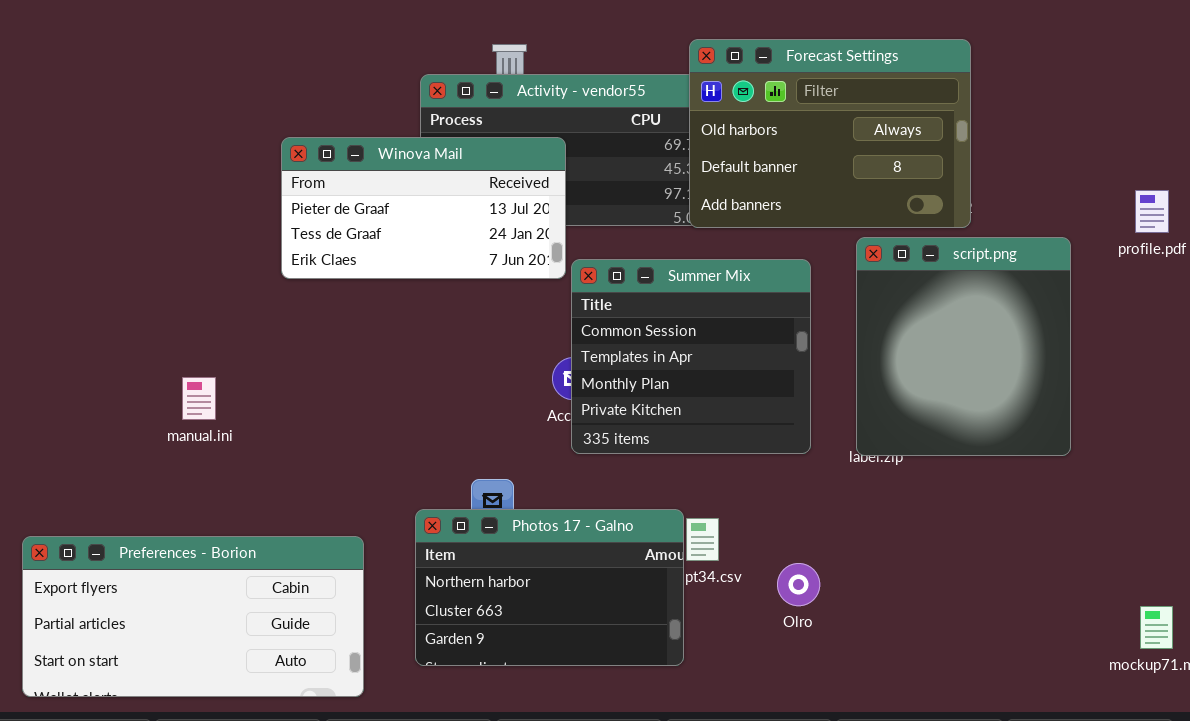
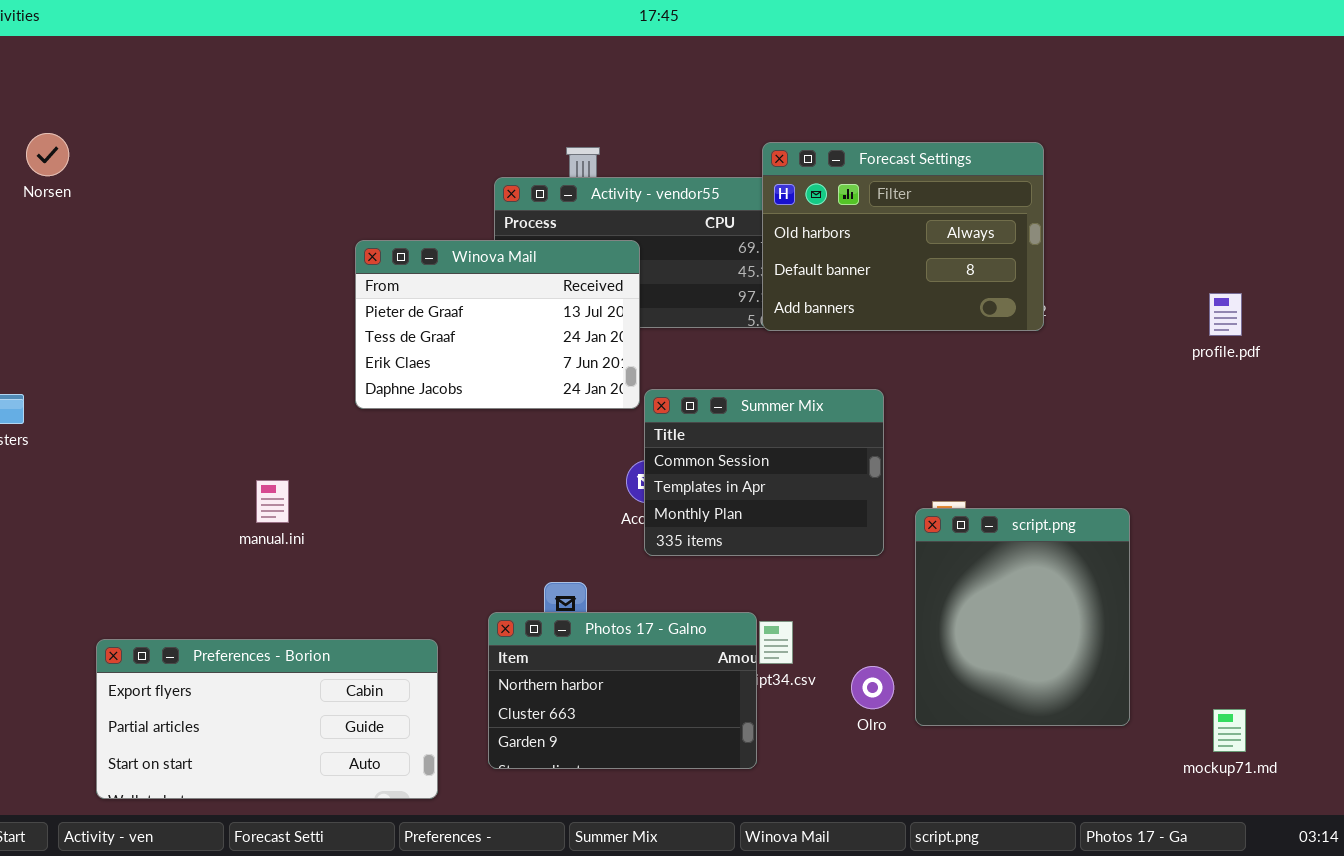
Winova Mail: [281,137,566,279] -> [355,240,640,409], resized
script.png: [856,237,1071,456] -> [915,508,1130,726], moved
Summer Mix: [571,259,811,454] -> [644,389,884,556], resized

